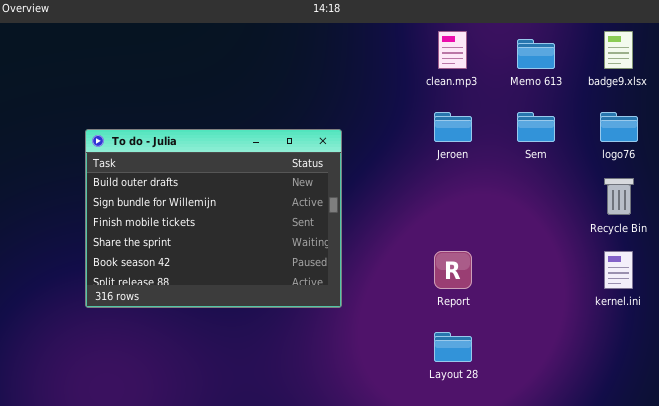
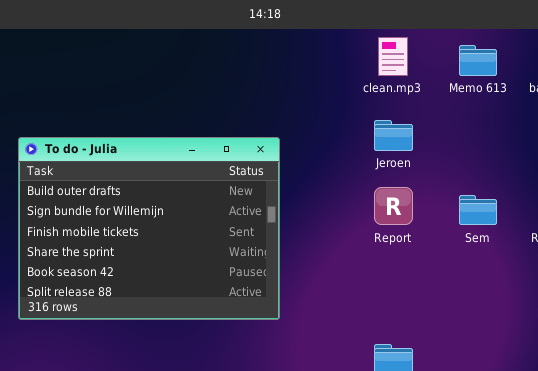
Sem: [517,112,555,142] -> [459,195,497,225], moved
Report: [434,251,472,289] -> [374,187,413,225], moved

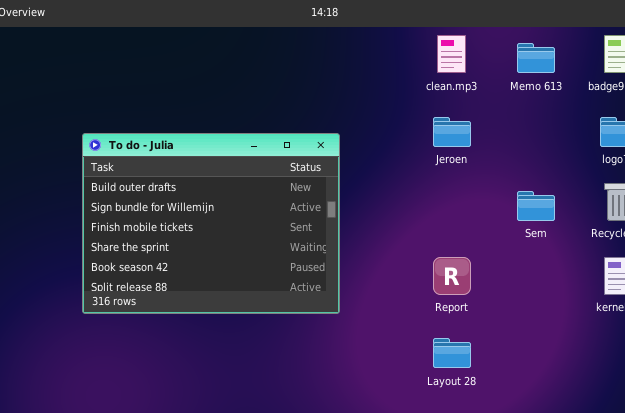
Report: [374,187,413,225] -> [433,257,471,295], moved

